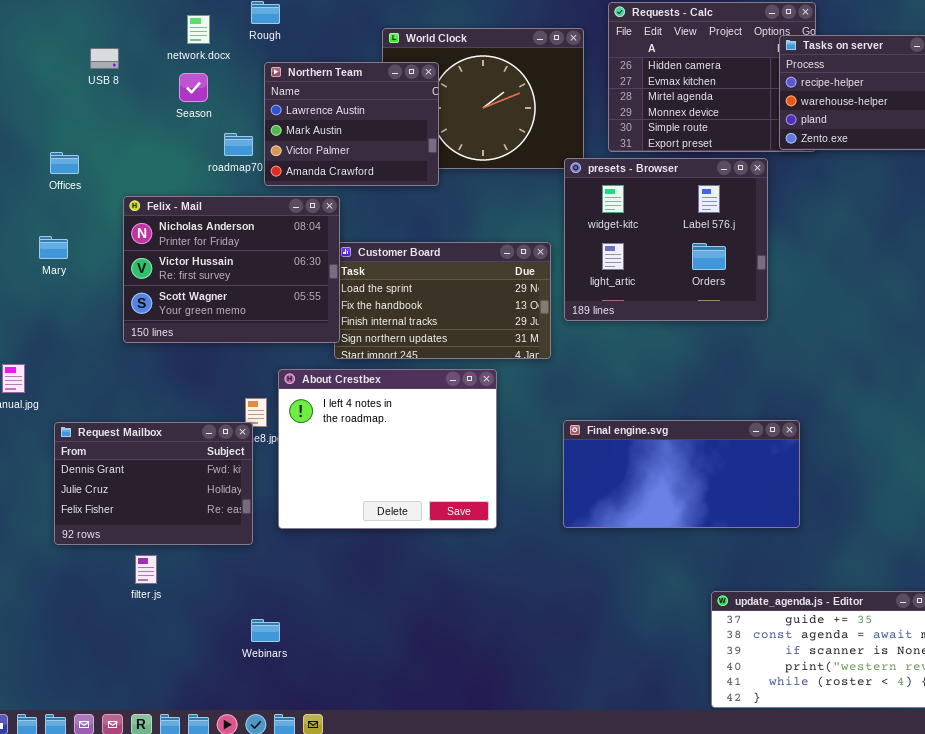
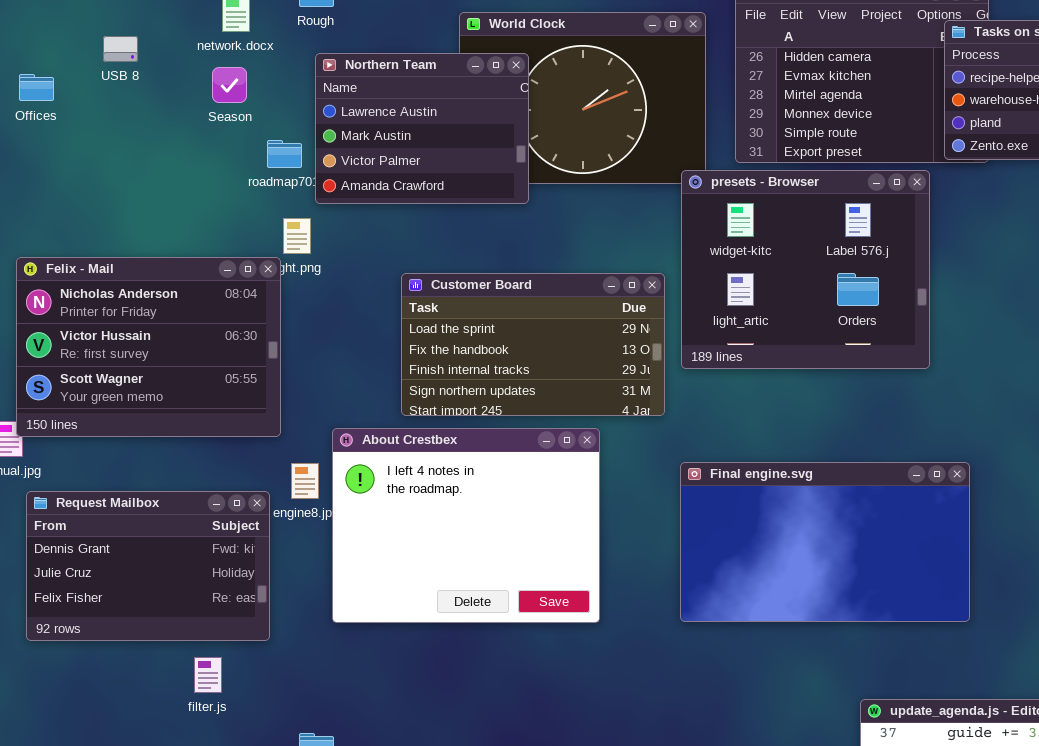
Offices: [50,152,79,174] -> [19,74,54,101], moved
Felix - Mail: [123,196,340,343] -> [16,257,281,437], moved
Final engine.svg: [563,420,800,528] -> [680,462,970,622], resized
Request Mailbox: [54,422,253,545] -> [26,491,270,641], moved
filter.js: [135,555,157,584] -> [194,657,222,693], moved

